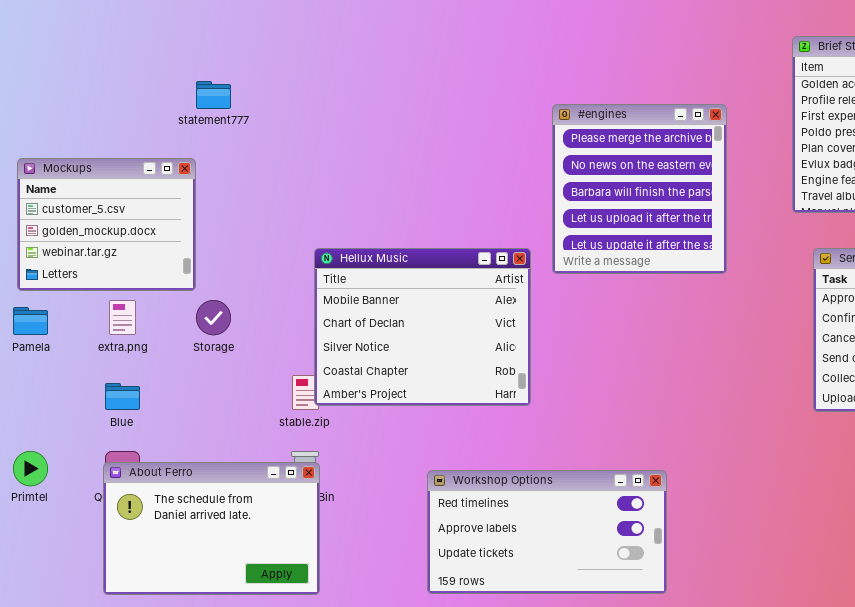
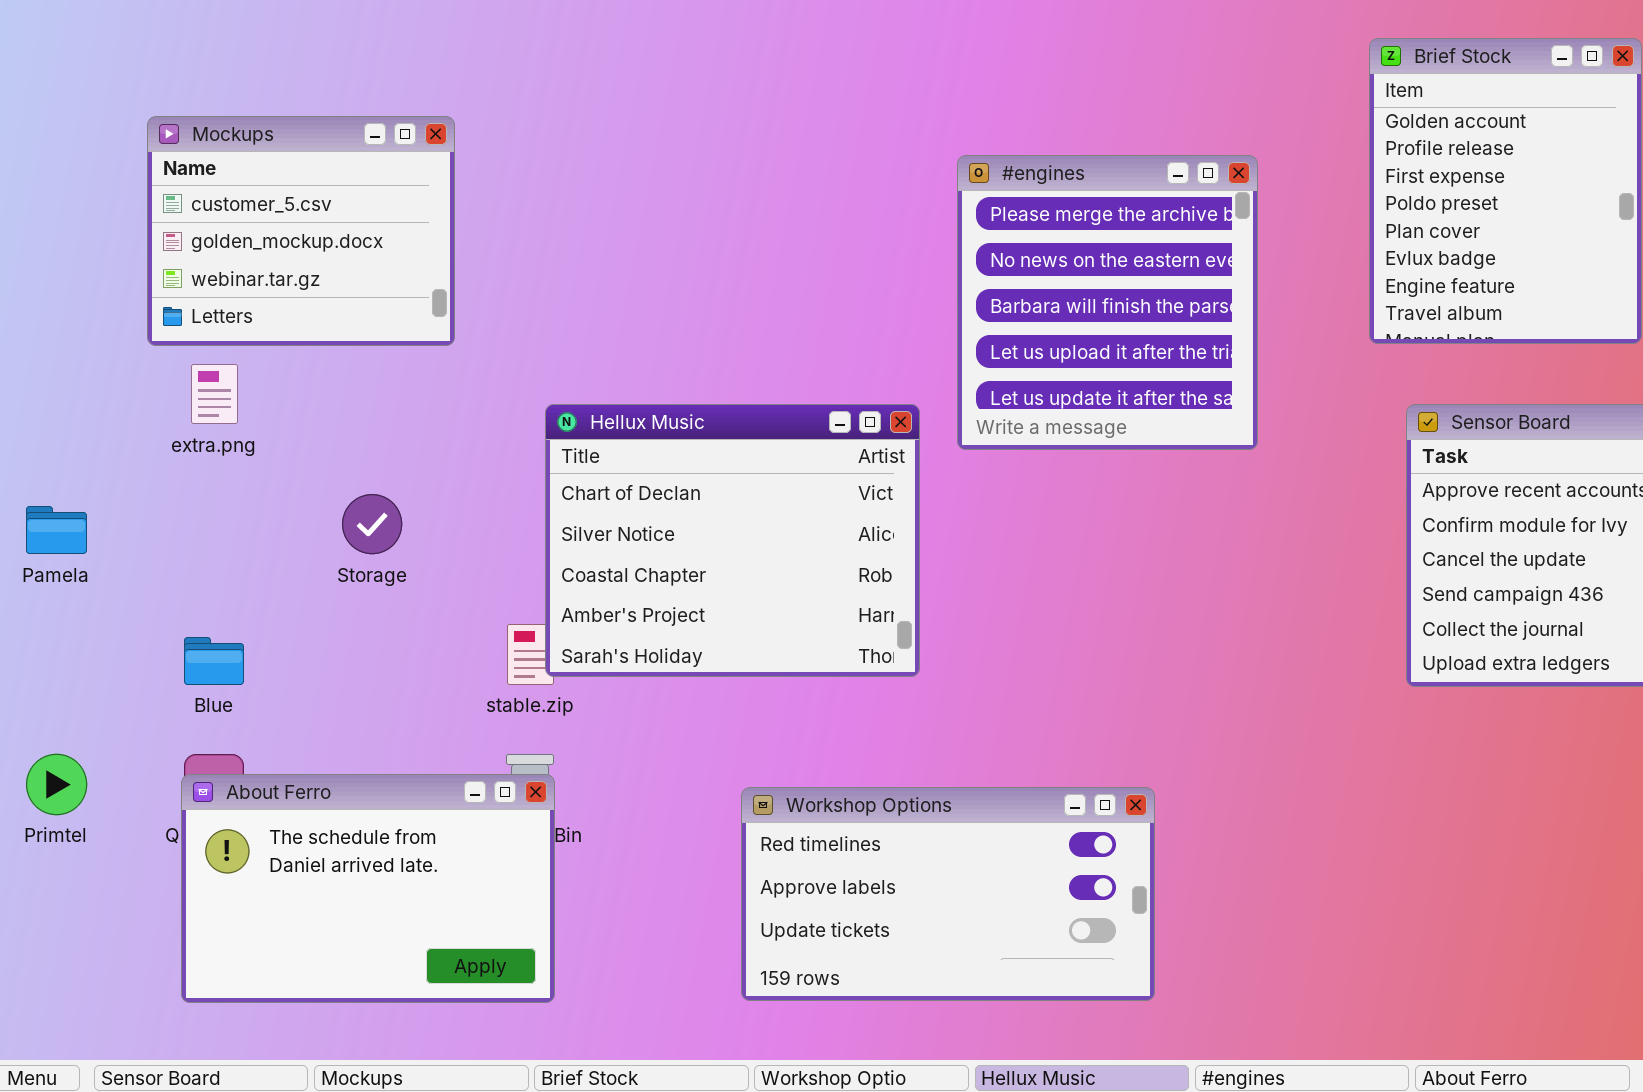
Mockups: [17,158,196,291] -> [147,116,455,346], moved
Hellux Music: [314,248,531,406] -> [545,404,920,677], scrolled down 1 row
extra.png: [109,300,136,335] -> [191,364,238,424], moved

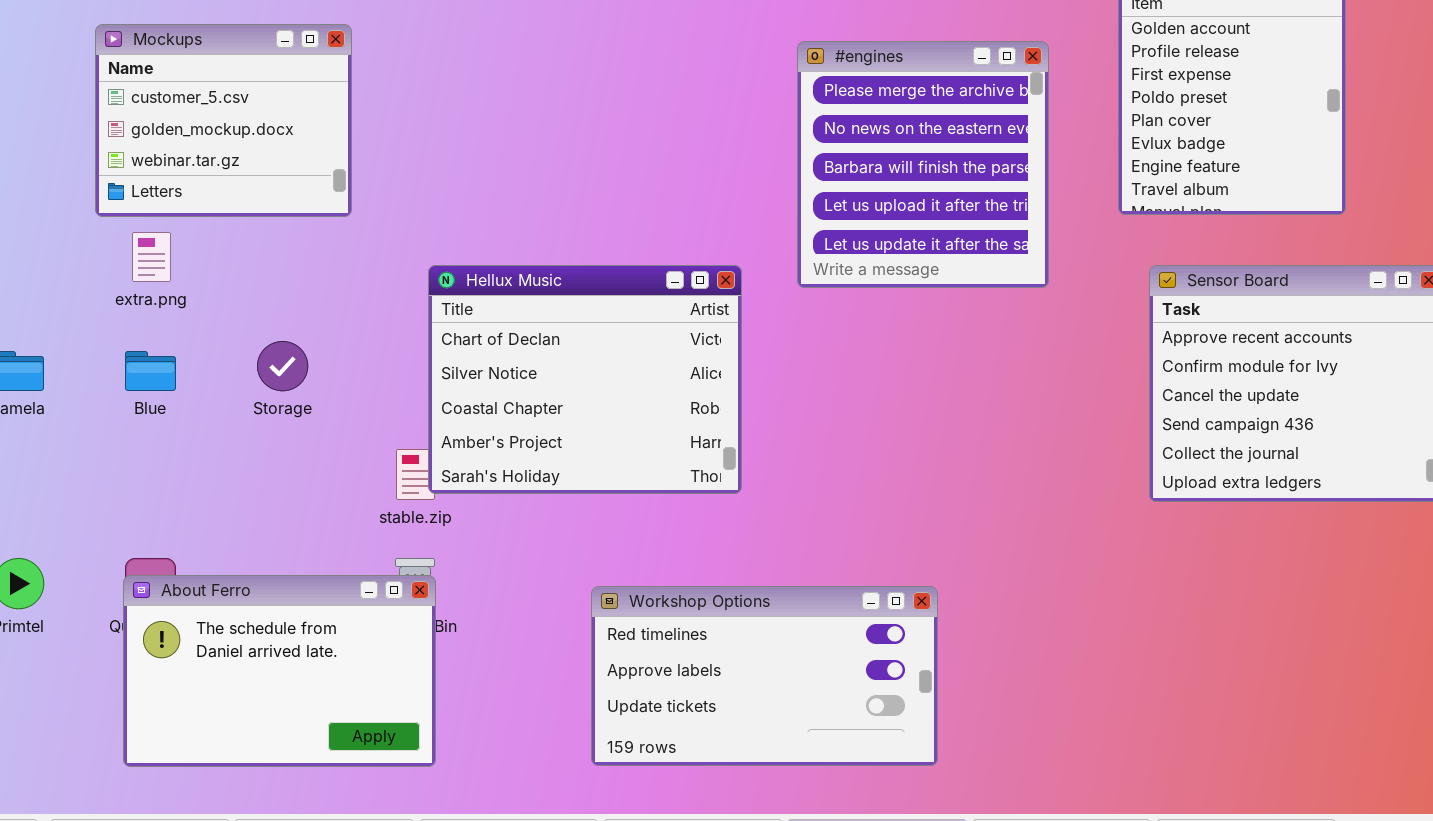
#engines: [957,155,1258,450] -> [797,41,1049,288], moved
Blue: [184,637,244,685] -> [125,351,176,391], moved

